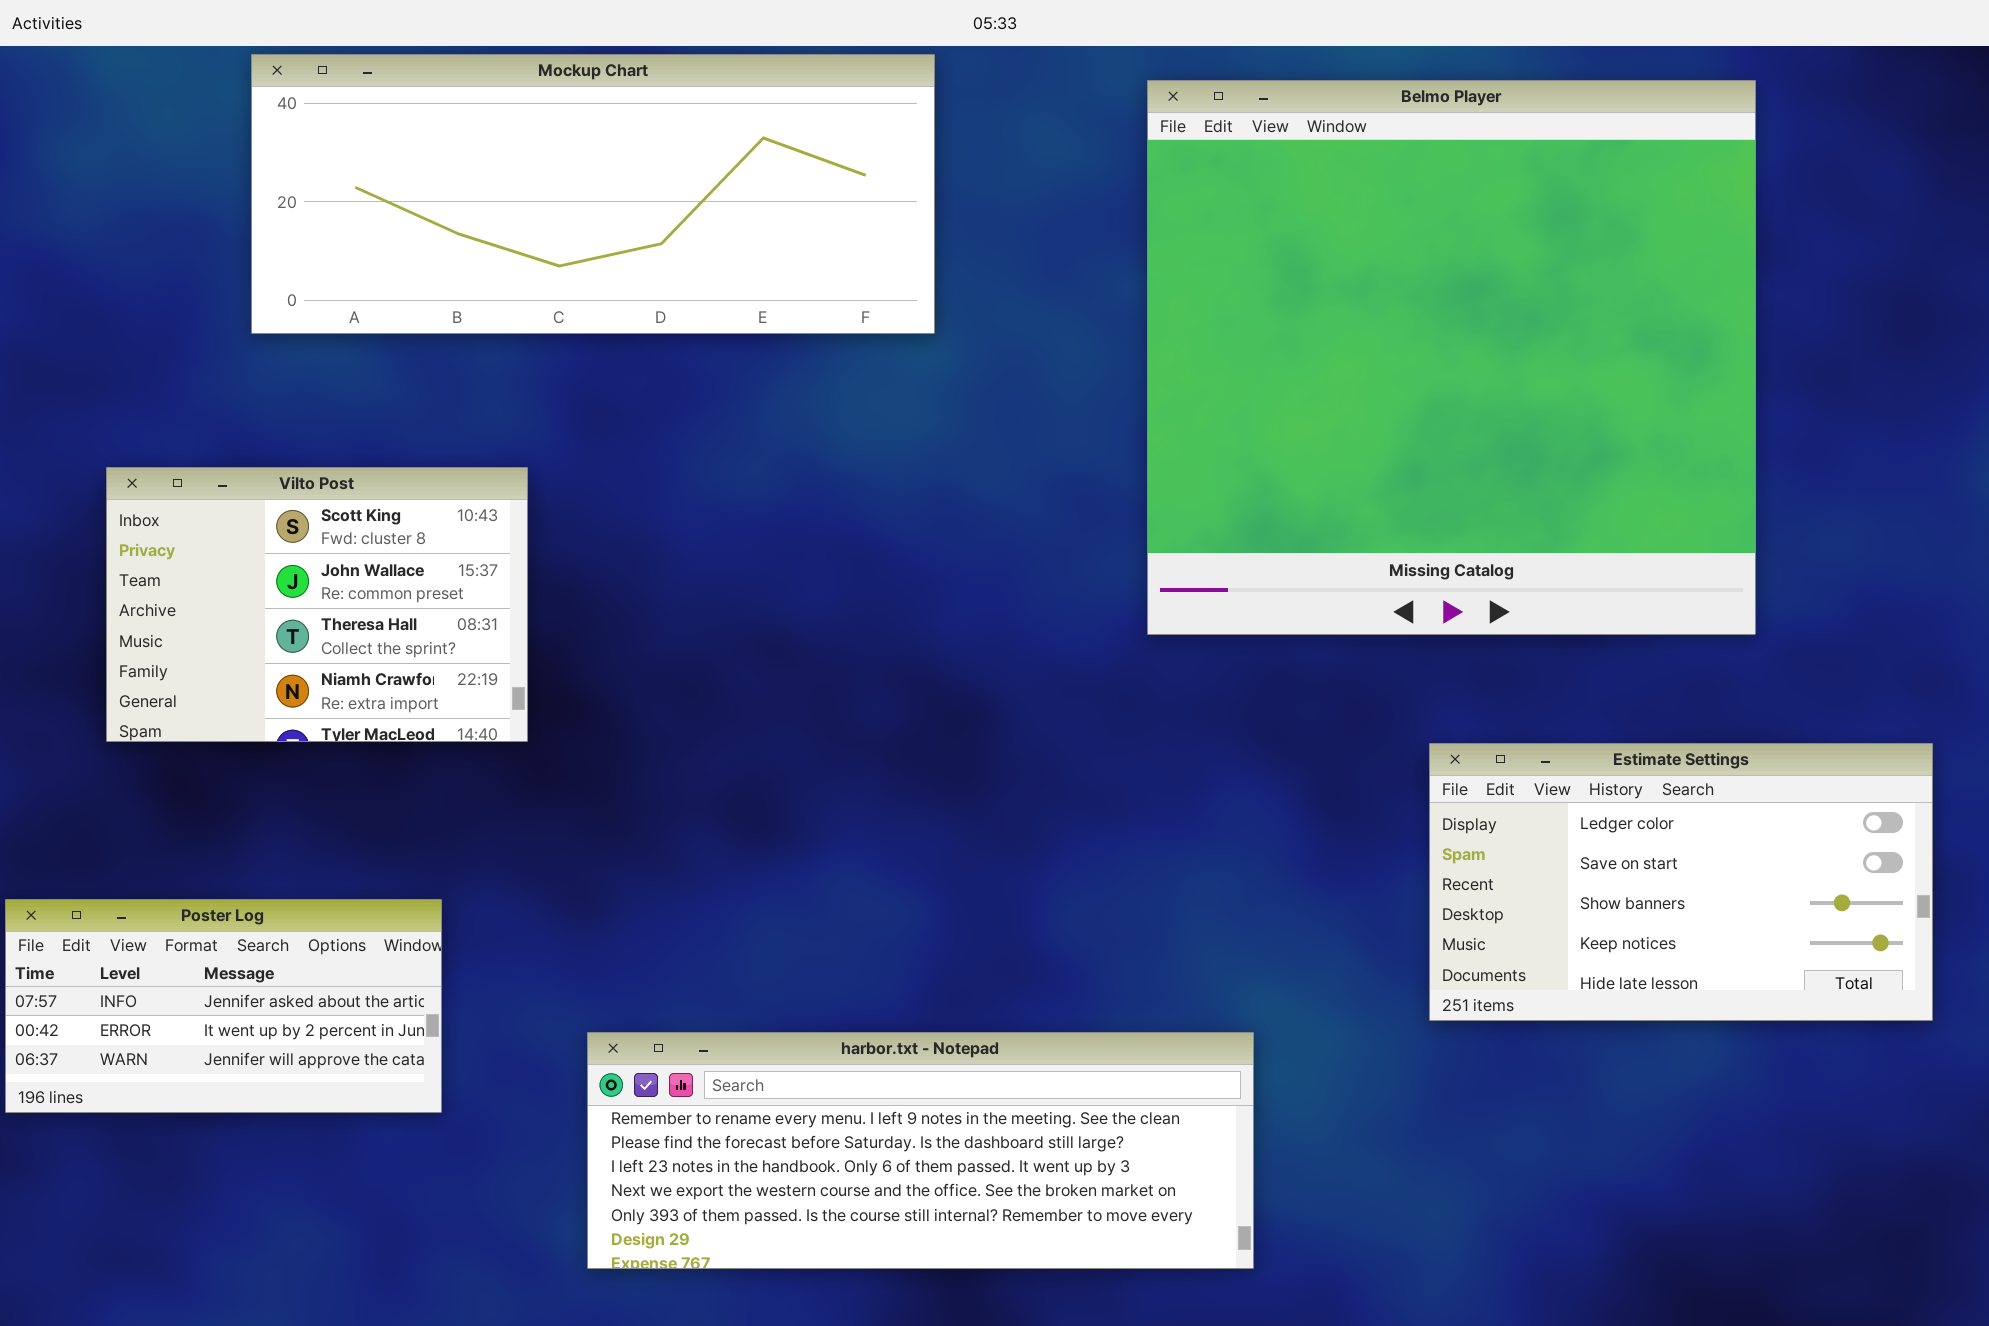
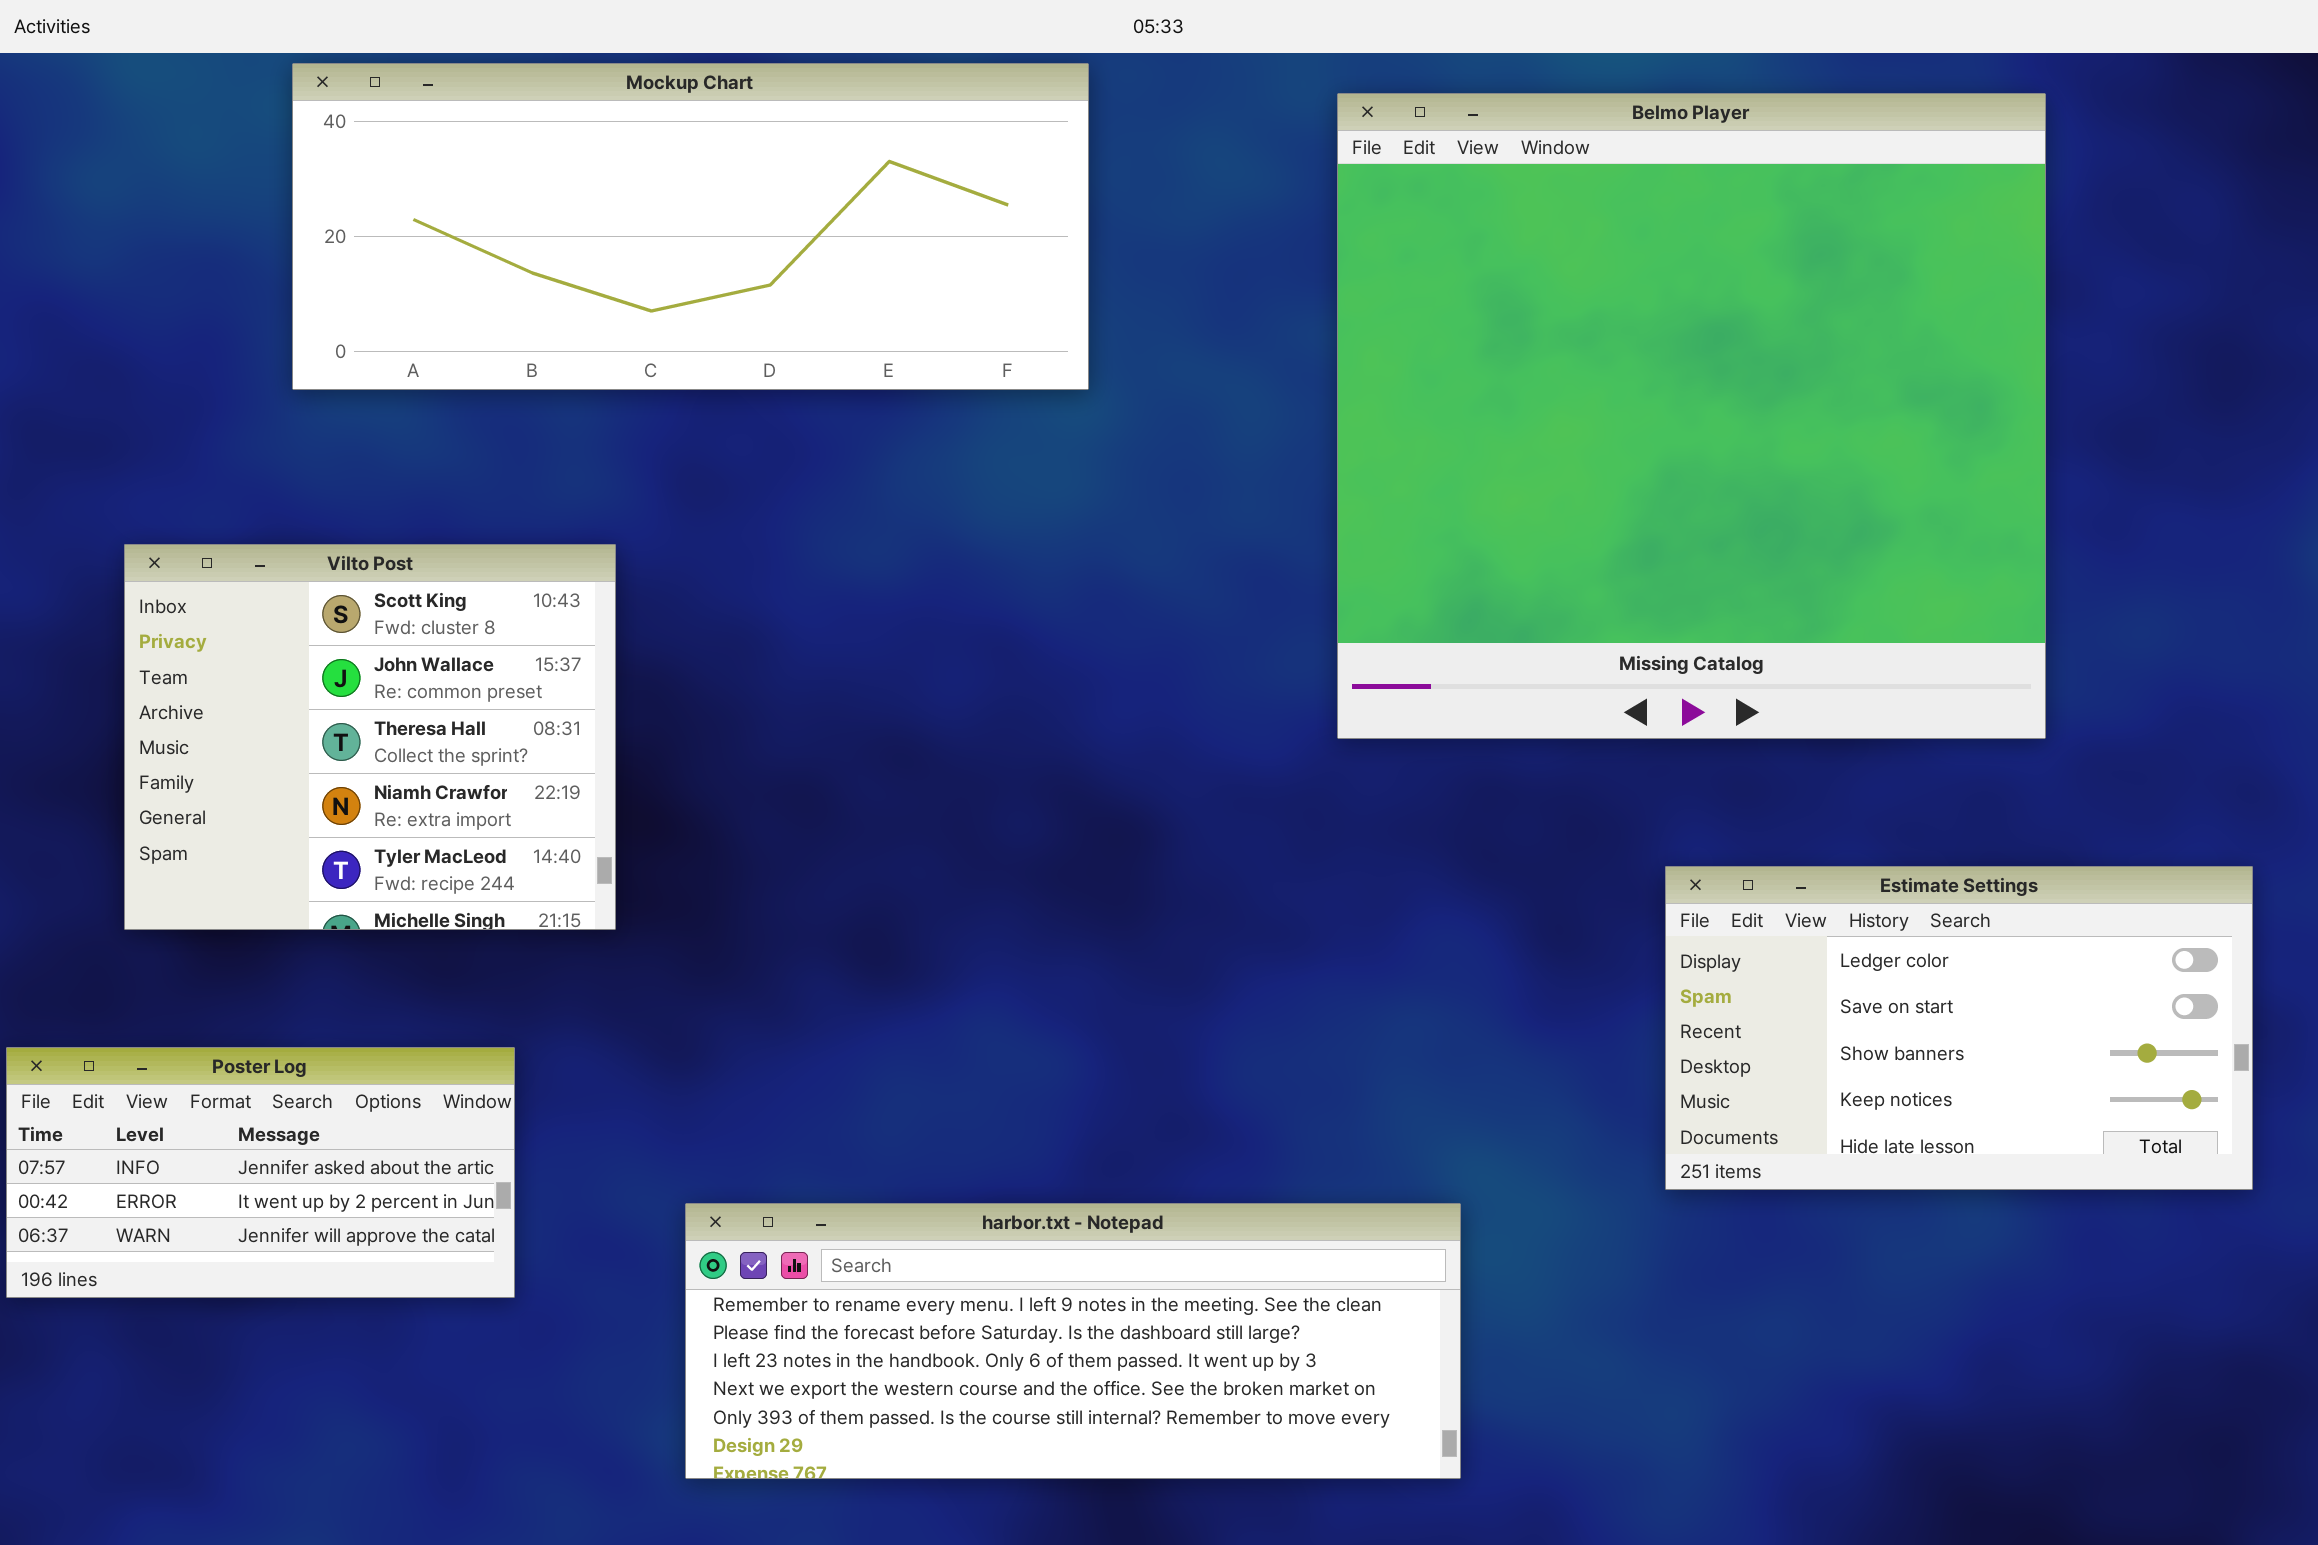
Vilto Post: [106,467,528,742] -> [124,544,616,930], resized

